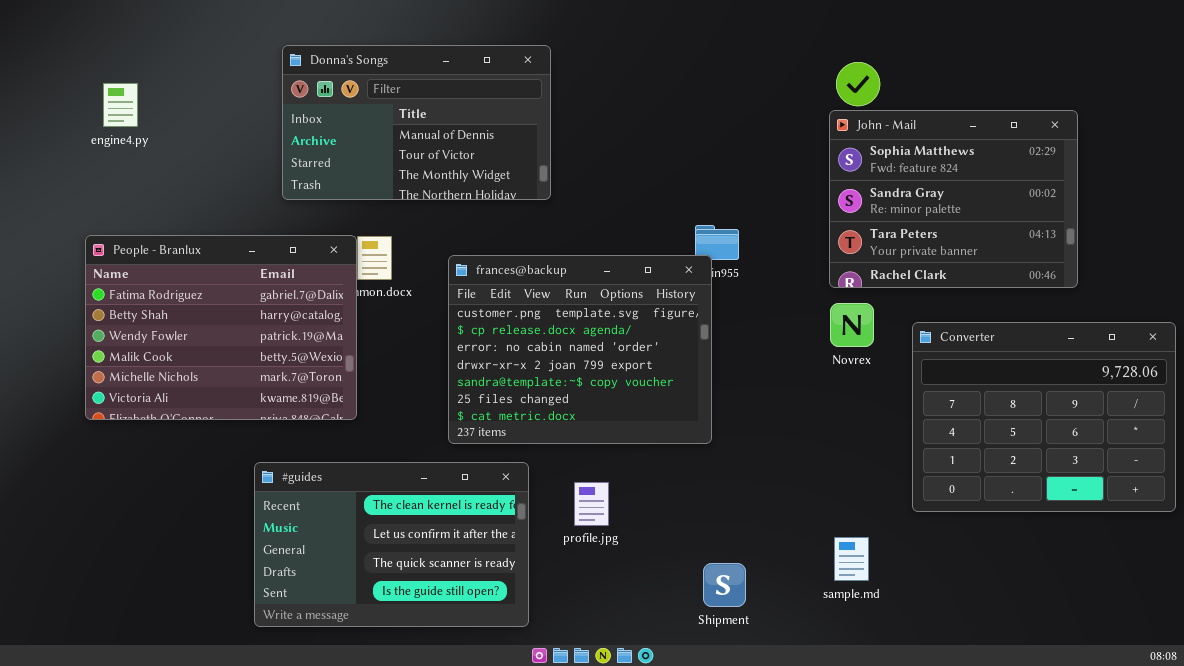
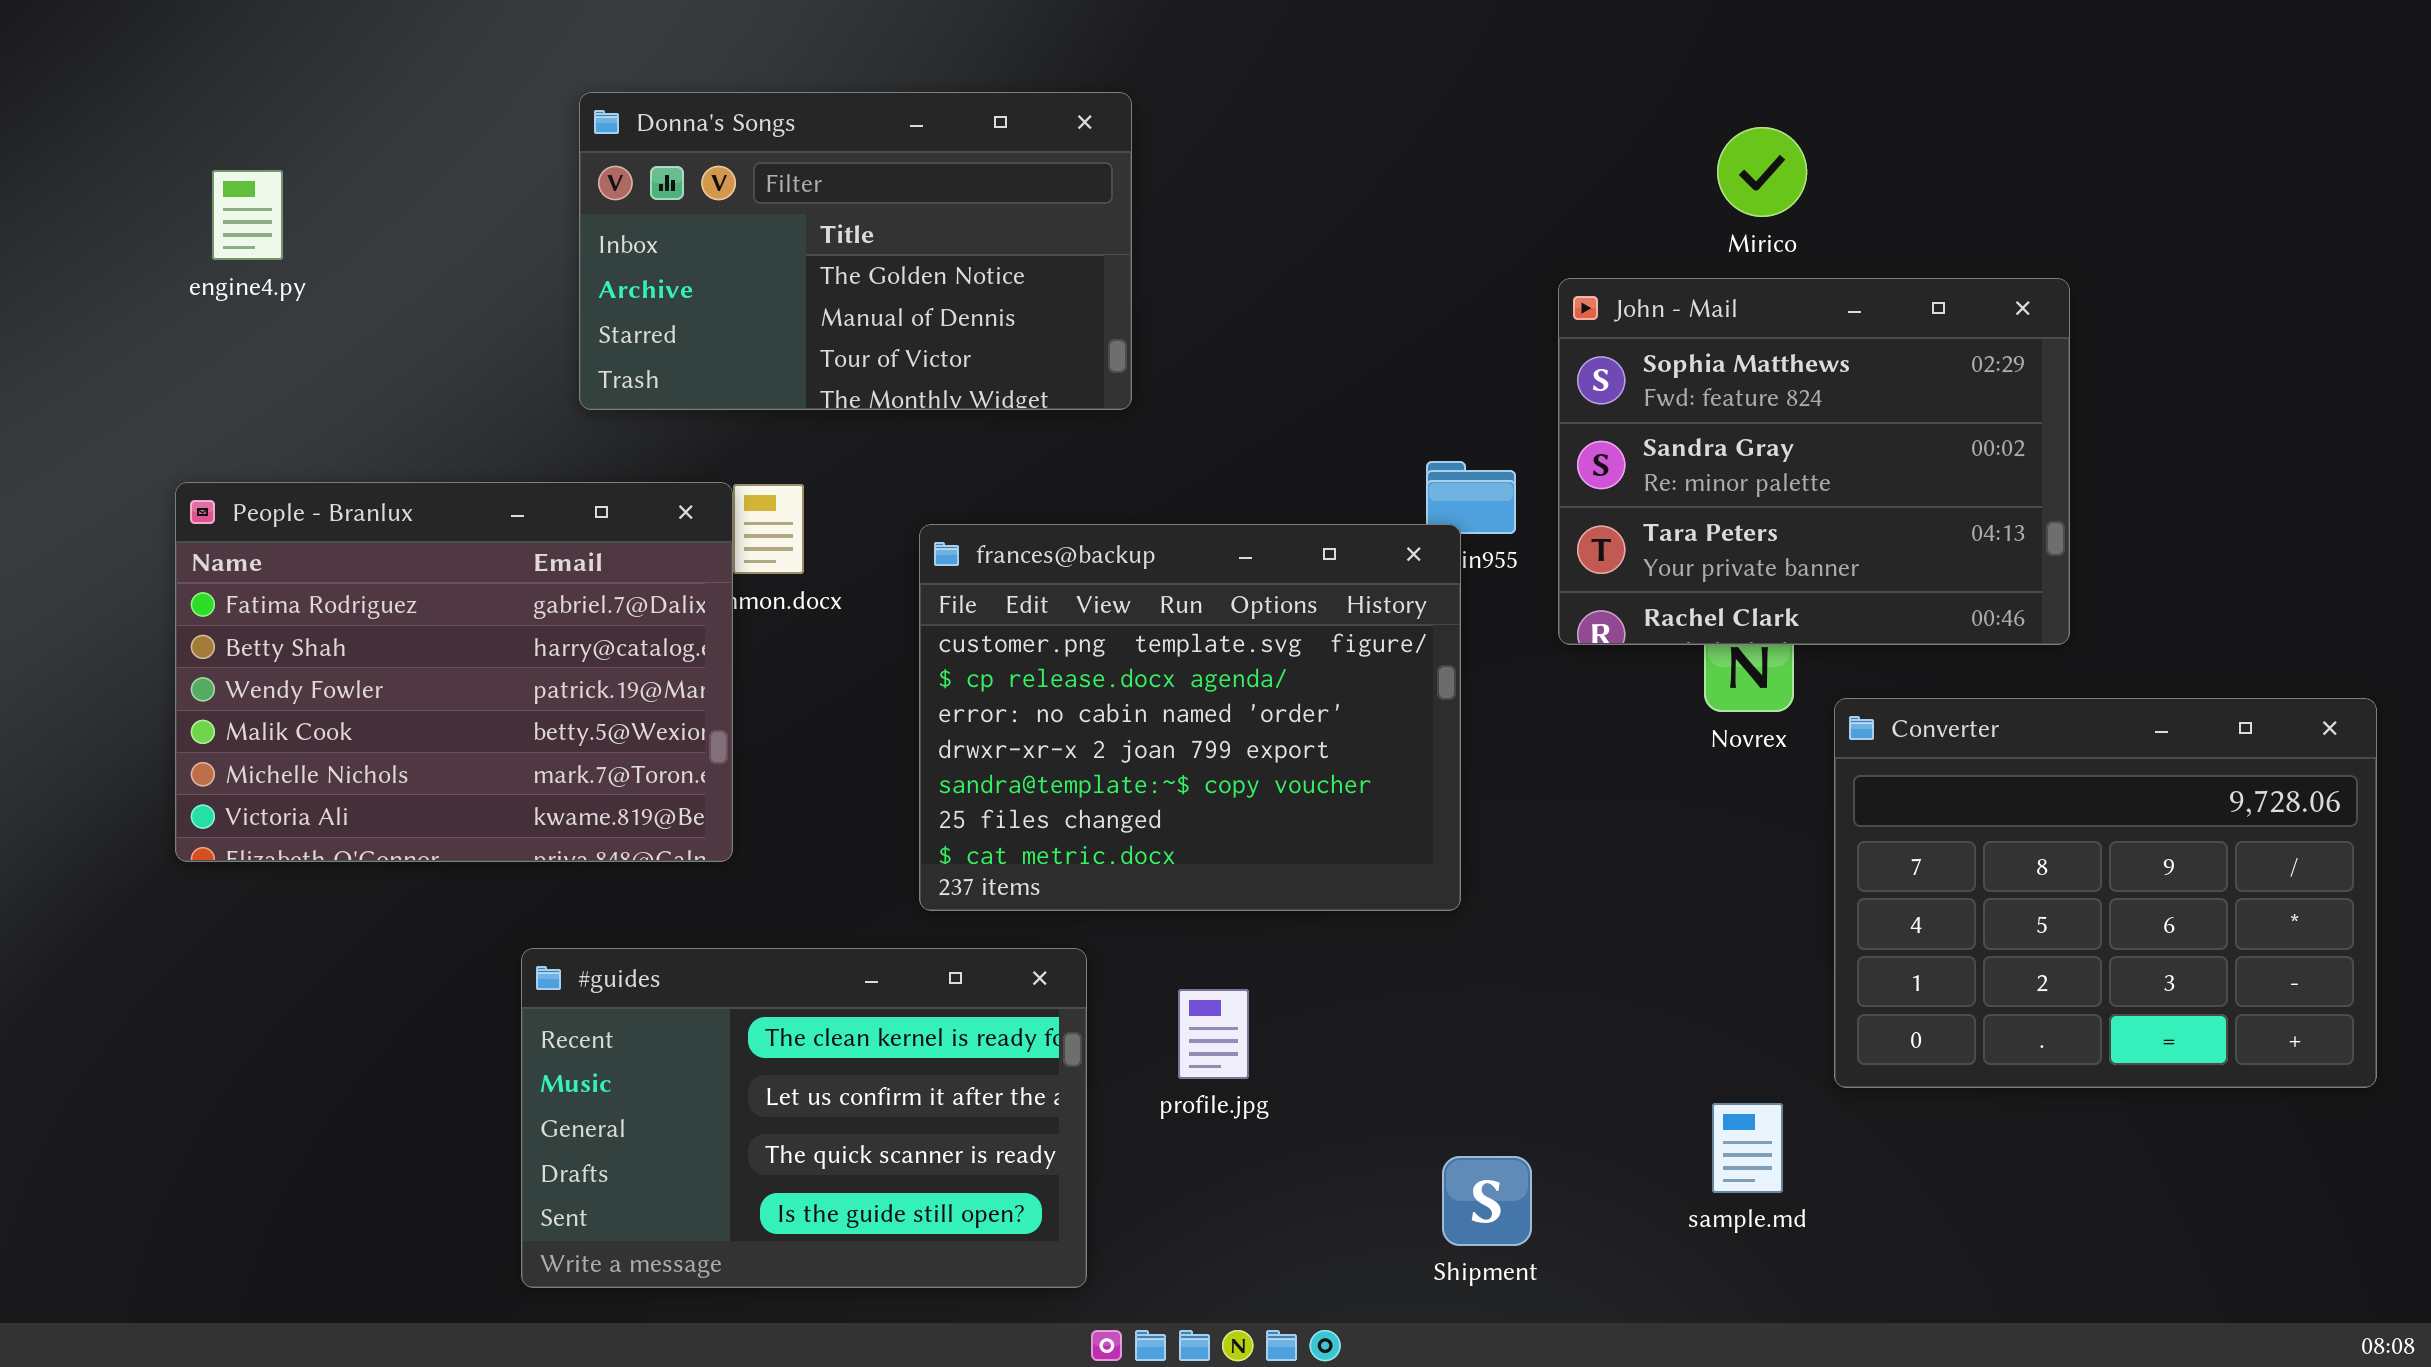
Donna's Songs: [282,45,551,200] -> [579,92,1132,410], scrolled up 1 row
John - Mail: [829,110,1078,288] -> [1558,278,2070,645], moved
Converter: [912,322,1176,512] -> [1834,698,2377,1088], moved

